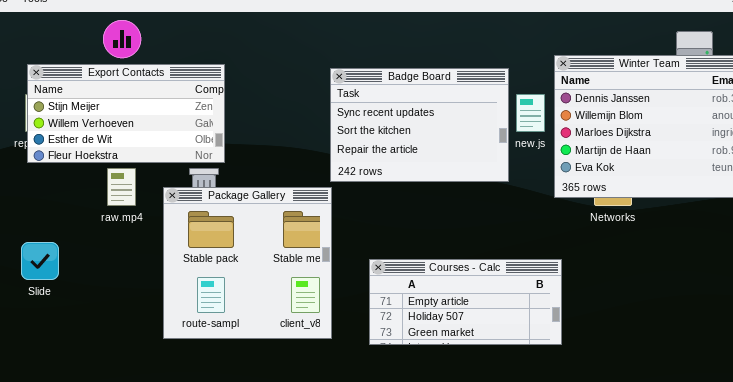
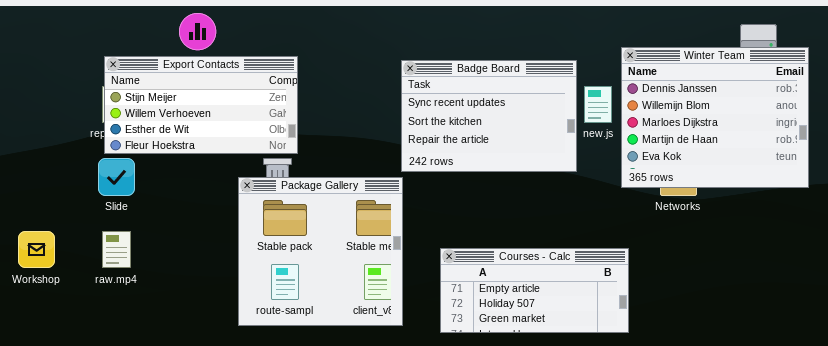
raw.mp4: [107,168,136,206] -> [102,231,131,268], moved
Slide: [21,242,59,280] -> [98,158,135,196], moved

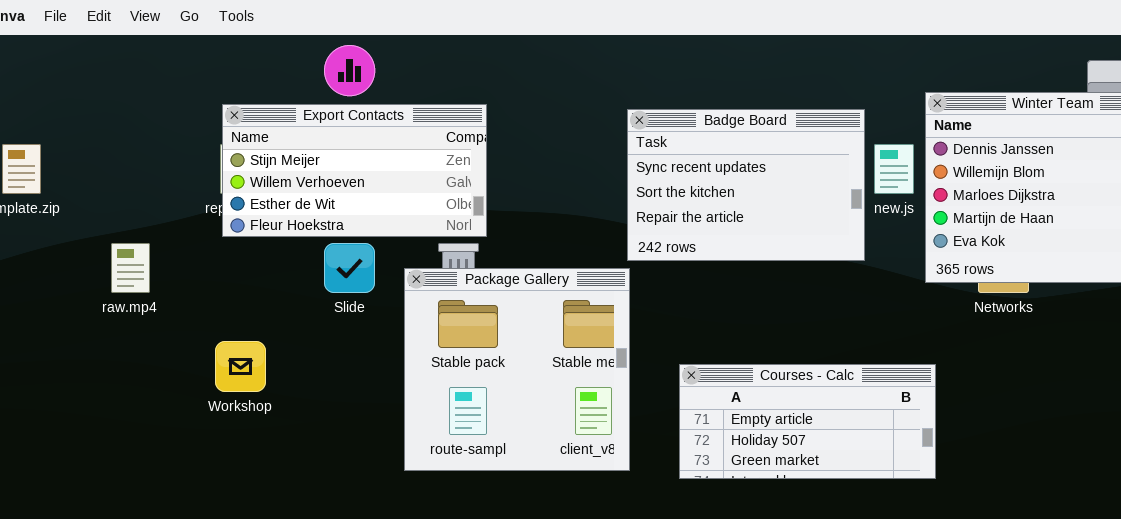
Slide: [98,158,135,196] -> [324,243,375,293], moved
Workshop: [18,231,55,268] -> [215,341,266,392], moved
raw.mp4: [102,231,131,268] -> [111,243,150,293], moved

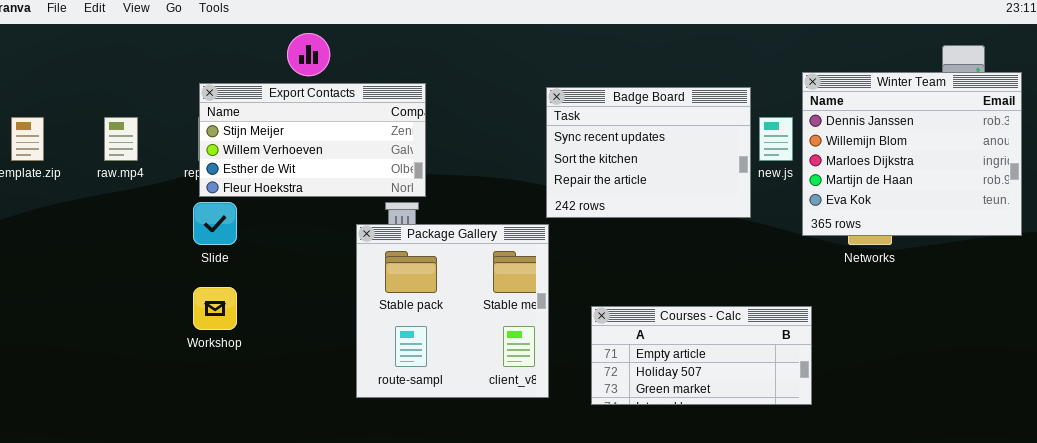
raw.mp4: [111,243,150,293] -> [104,117,138,161], moved
Slide: [324,243,375,293] -> [193,202,237,245], moved

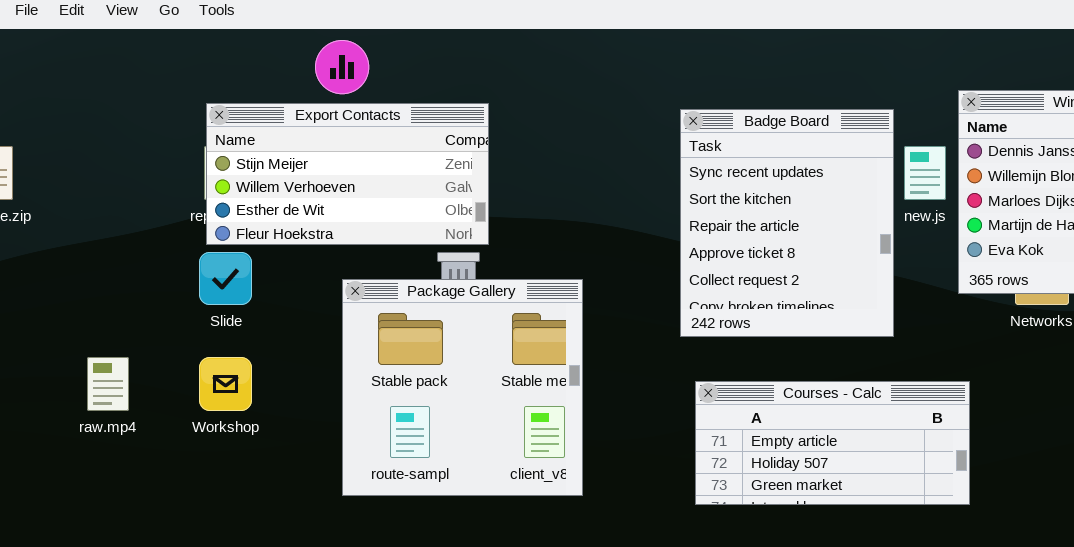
Badge Board: [546,87,751,218] -> [680,109,894,337], resized
raw.mp4: [104,117,138,161] -> [87,357,129,411], moved
Package Gallery: [356,224,549,398] -> [342,279,583,496], moved

